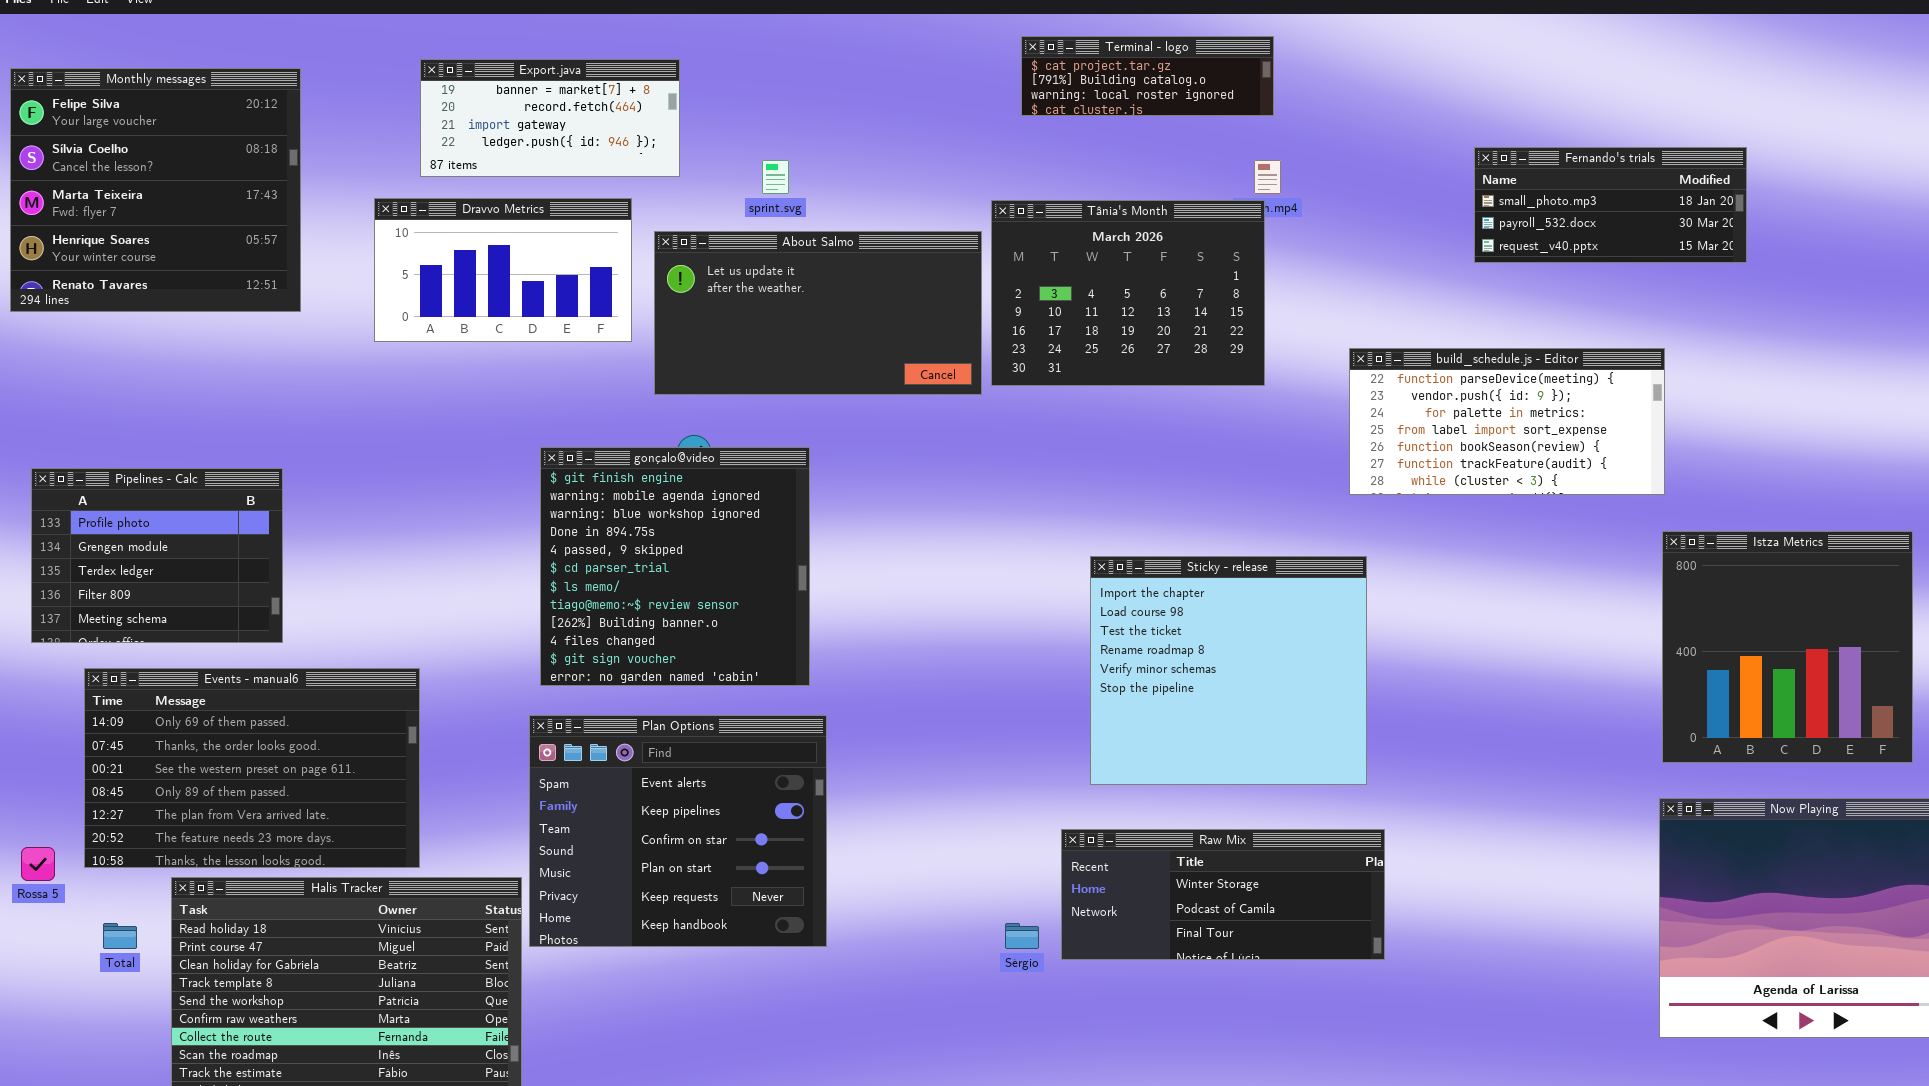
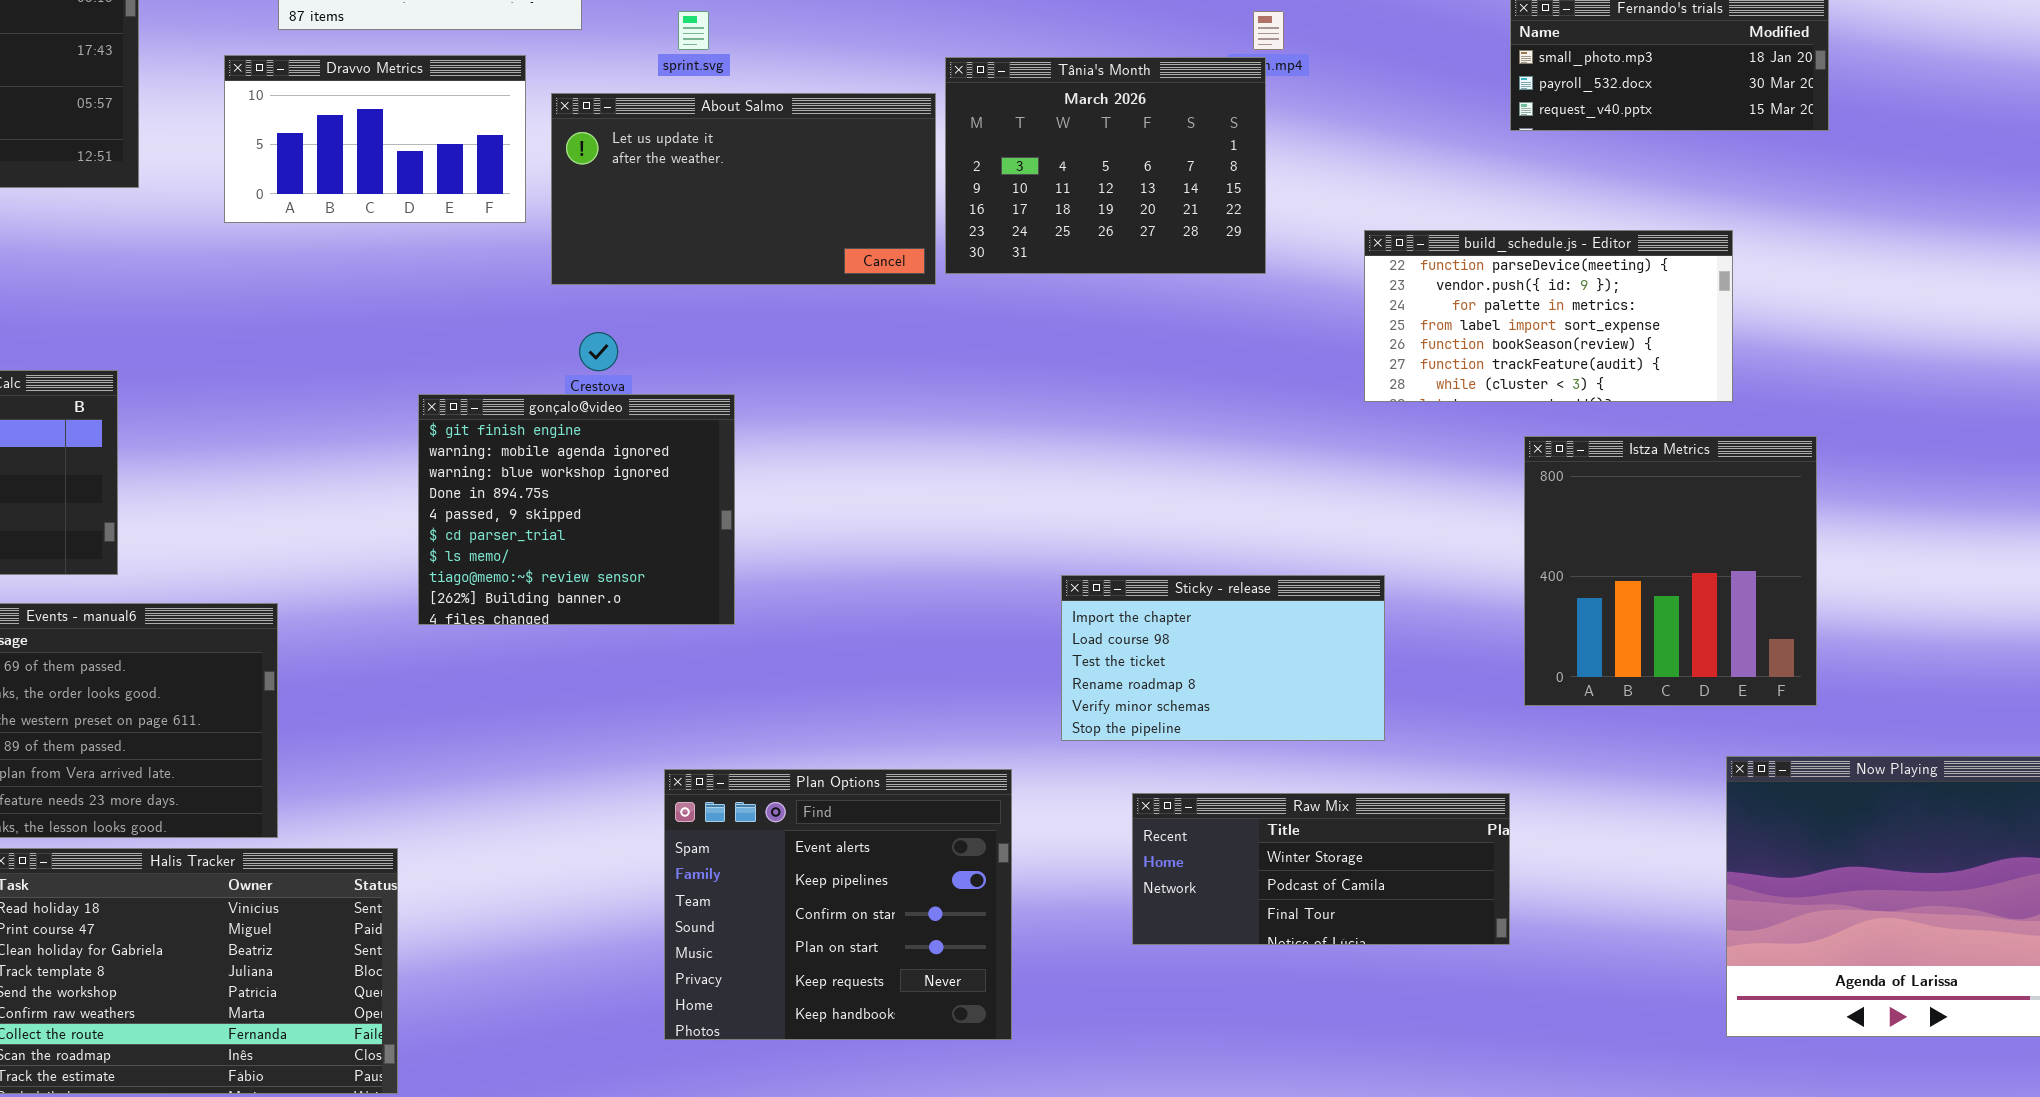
gonçalo@video: [540,447,810,686] -> [418,394,735,625], resized
Istza Metrics: [1662,531,1913,763] -> [1524,436,1817,706], moved
Sticky - release: [1090,556,1367,785] -> [1061,575,1385,741], resized
Plan Options: [529,715,827,947] -> [664,769,1012,1040], moved
Raw Mix: [1061,829,1385,960] -> [1132,793,1510,945], moved

